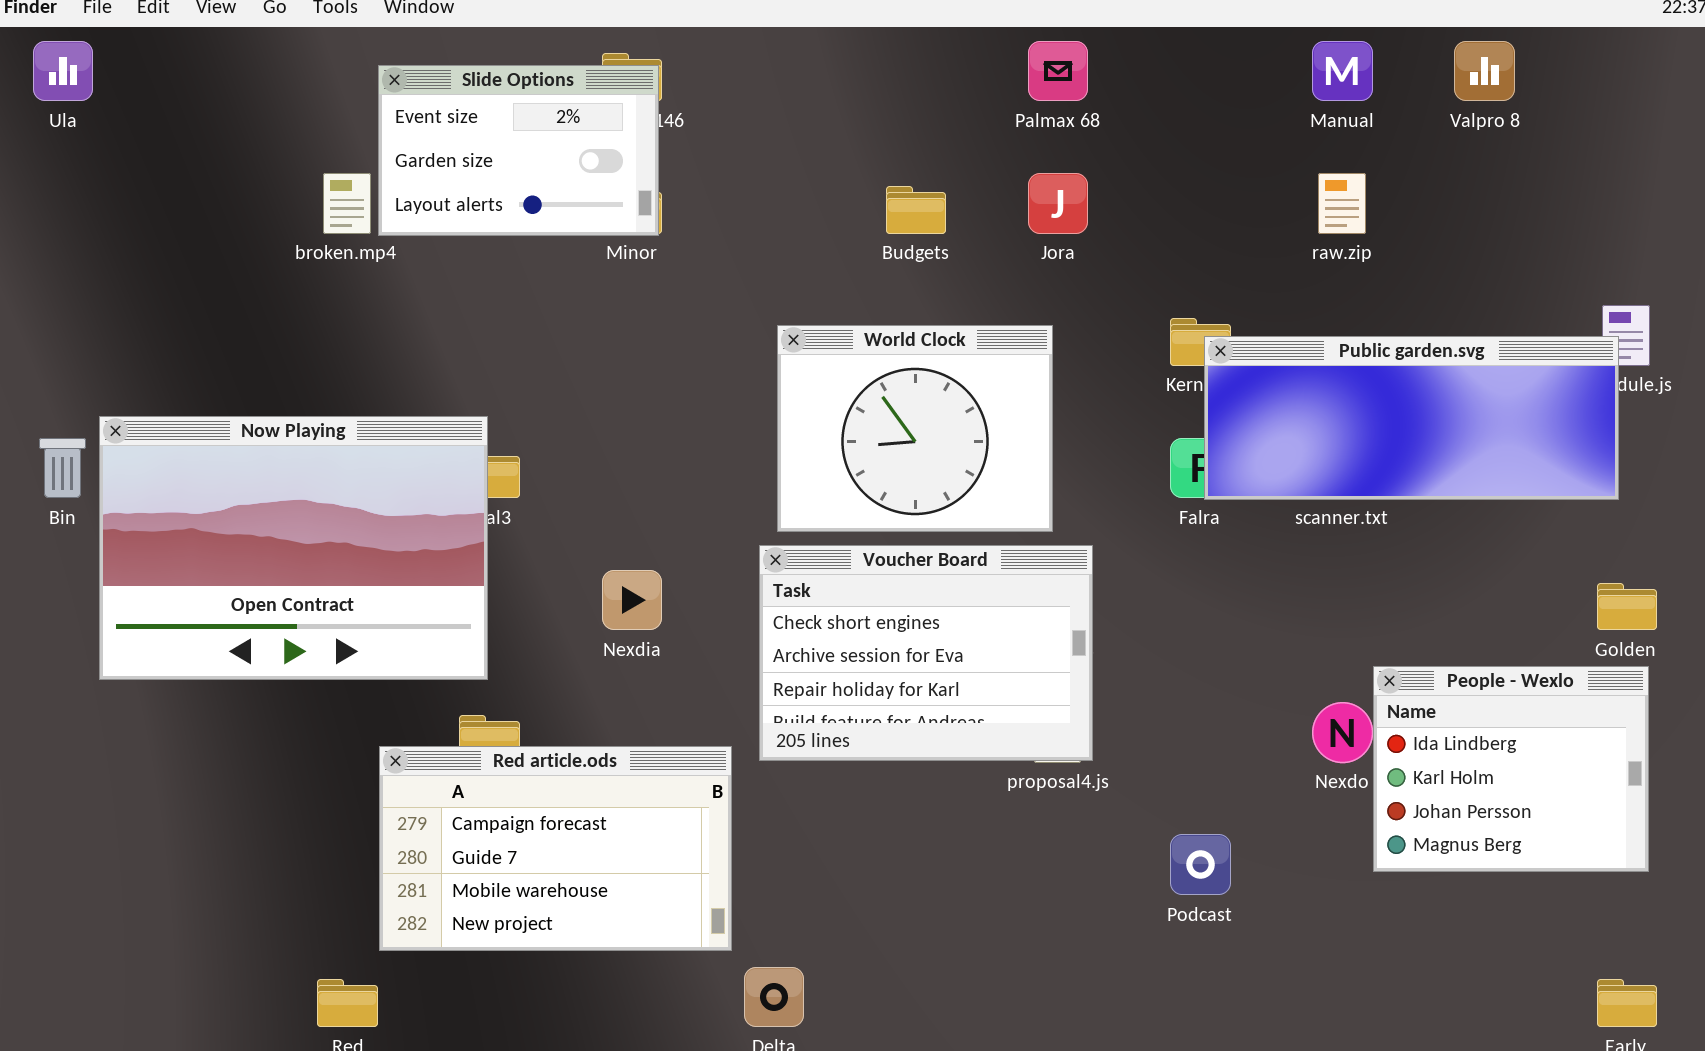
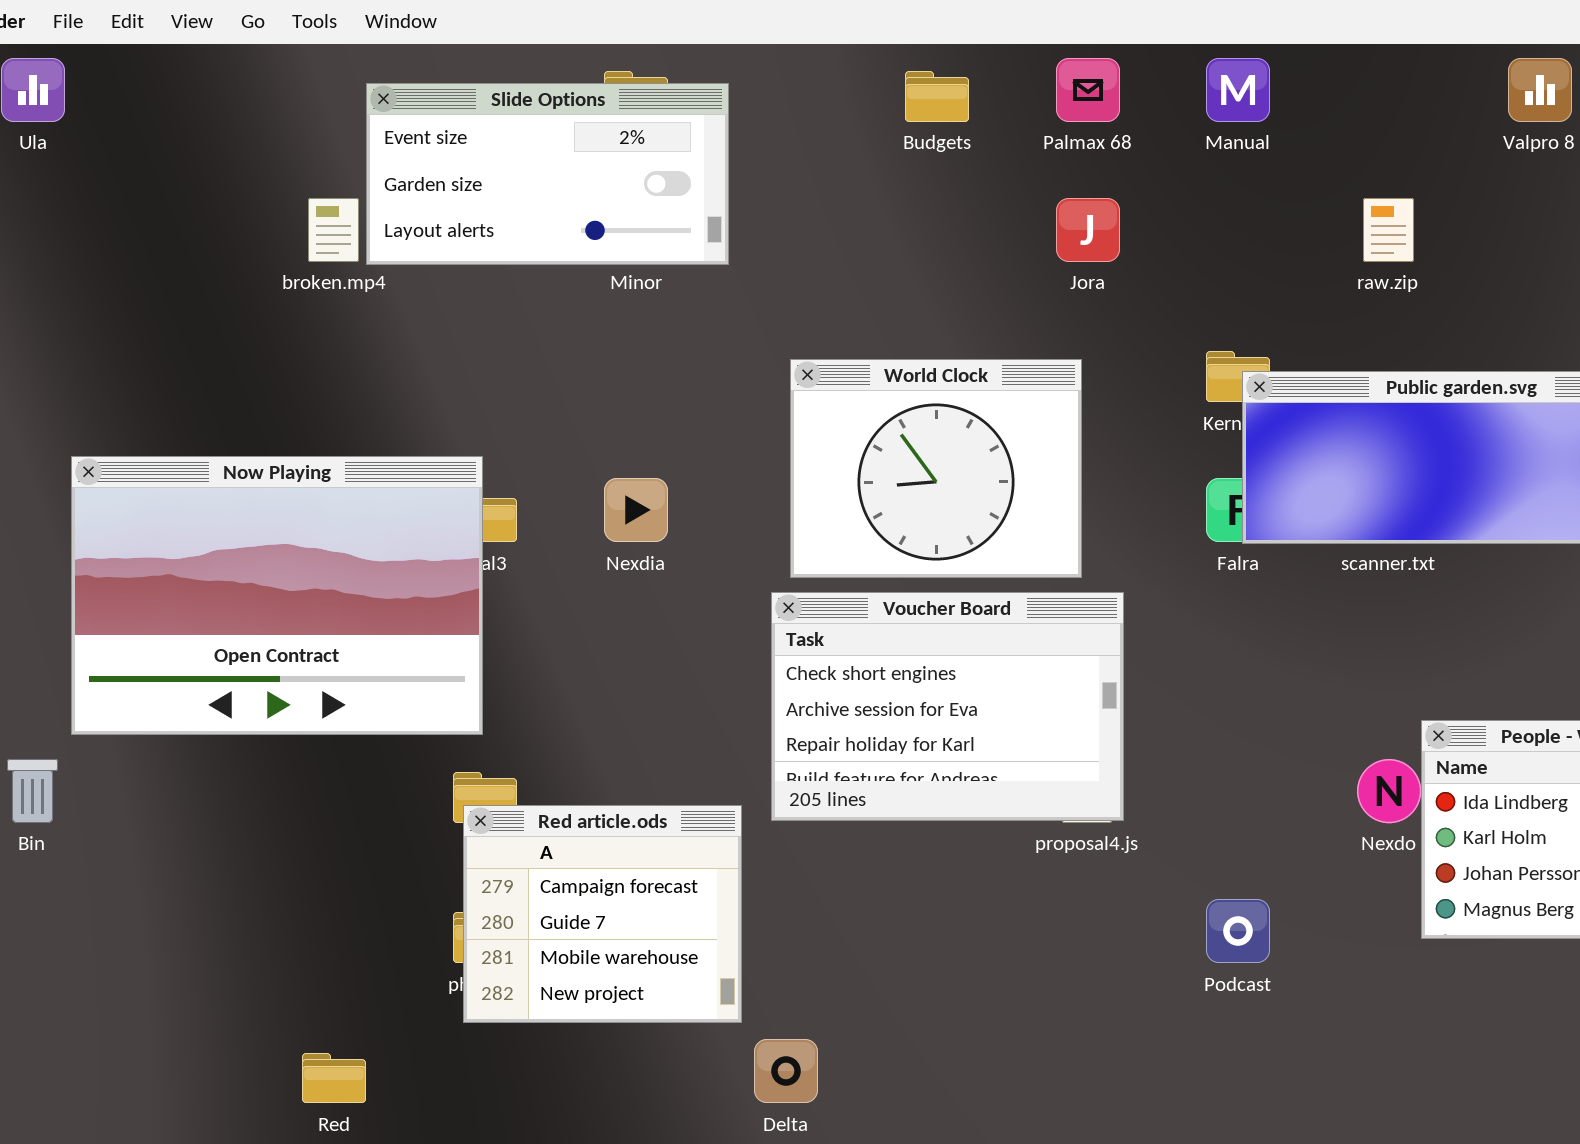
Manual: [1312,41,1373,101] -> [1206,58,1270,122], moved
Slide Options: [378,65,659,236] -> [366,83,729,265], resized
Budgets: [886,186,946,234] -> [905,71,969,122], moved
Bin: [39,438,86,498] -> [7,759,58,823], moved
Nexdia: [602,570,662,630] -> [604,478,668,542], moved
Red article.ods: [379,746,732,951] -> [463,805,742,1023], resized

